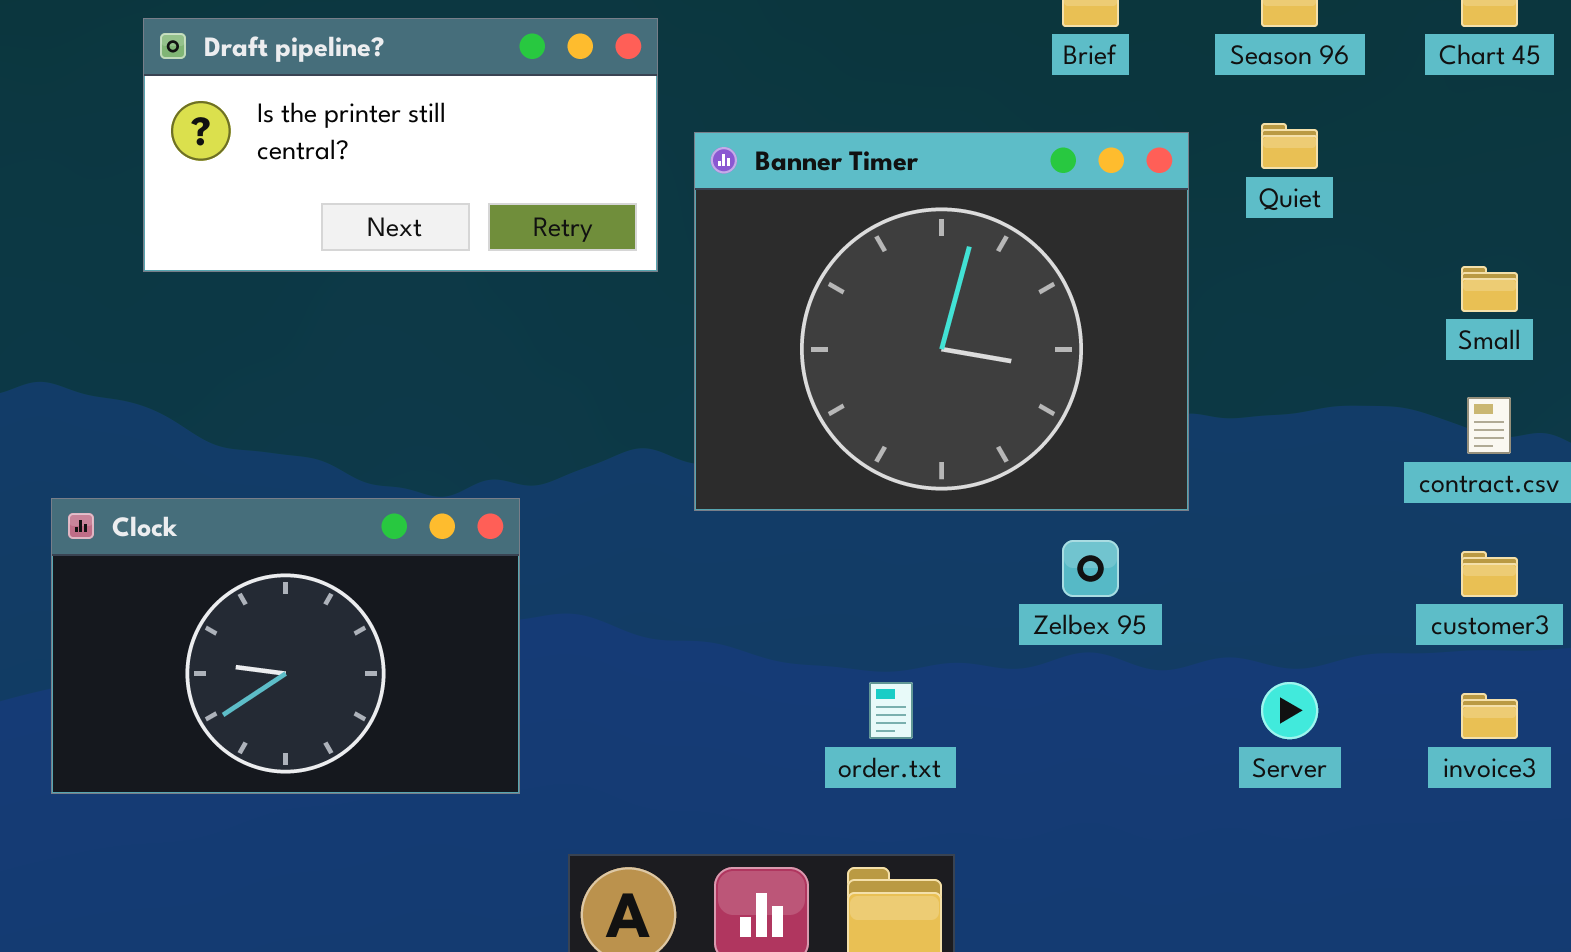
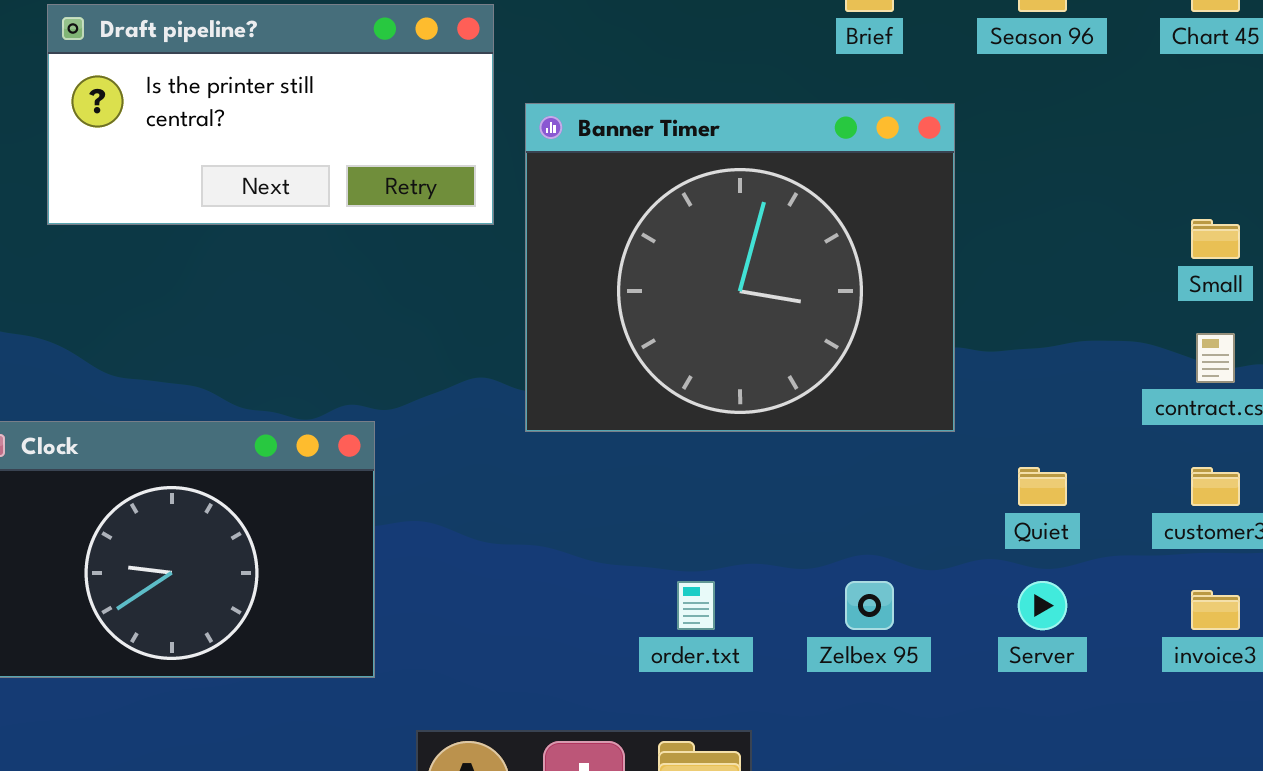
Quiet: [1261,123,1318,169] -> [1018,467,1067,506], moved
Zelbex 95: [1062,540,1119,597] -> [845,581,894,630], moved

